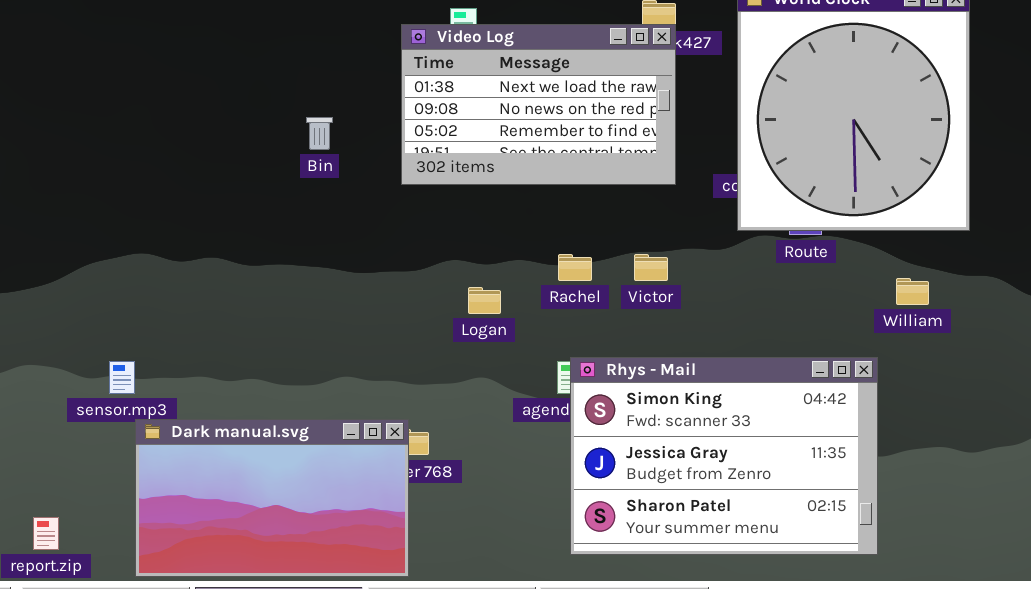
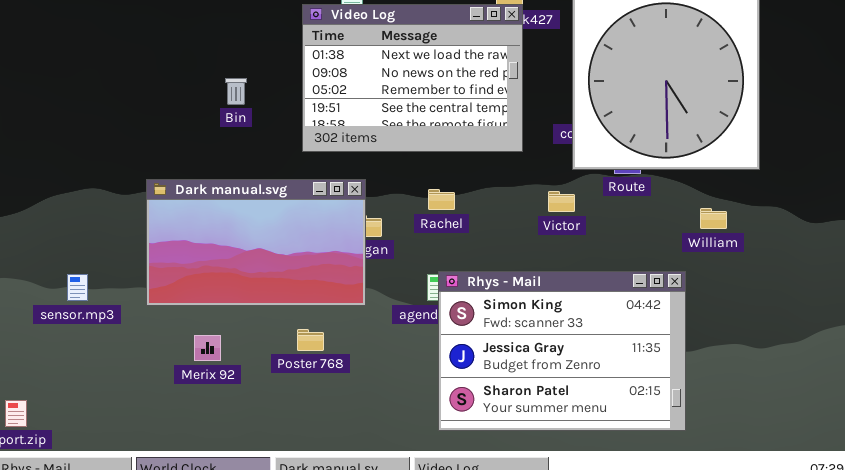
Video Log: [401,24,676,185] -> [302,4,523,152], resized
Victor: [634,254,668,281] -> [548,191,575,212], moved
Dark manual.svg: [135,419,409,577] -> [146,179,366,306], moved

